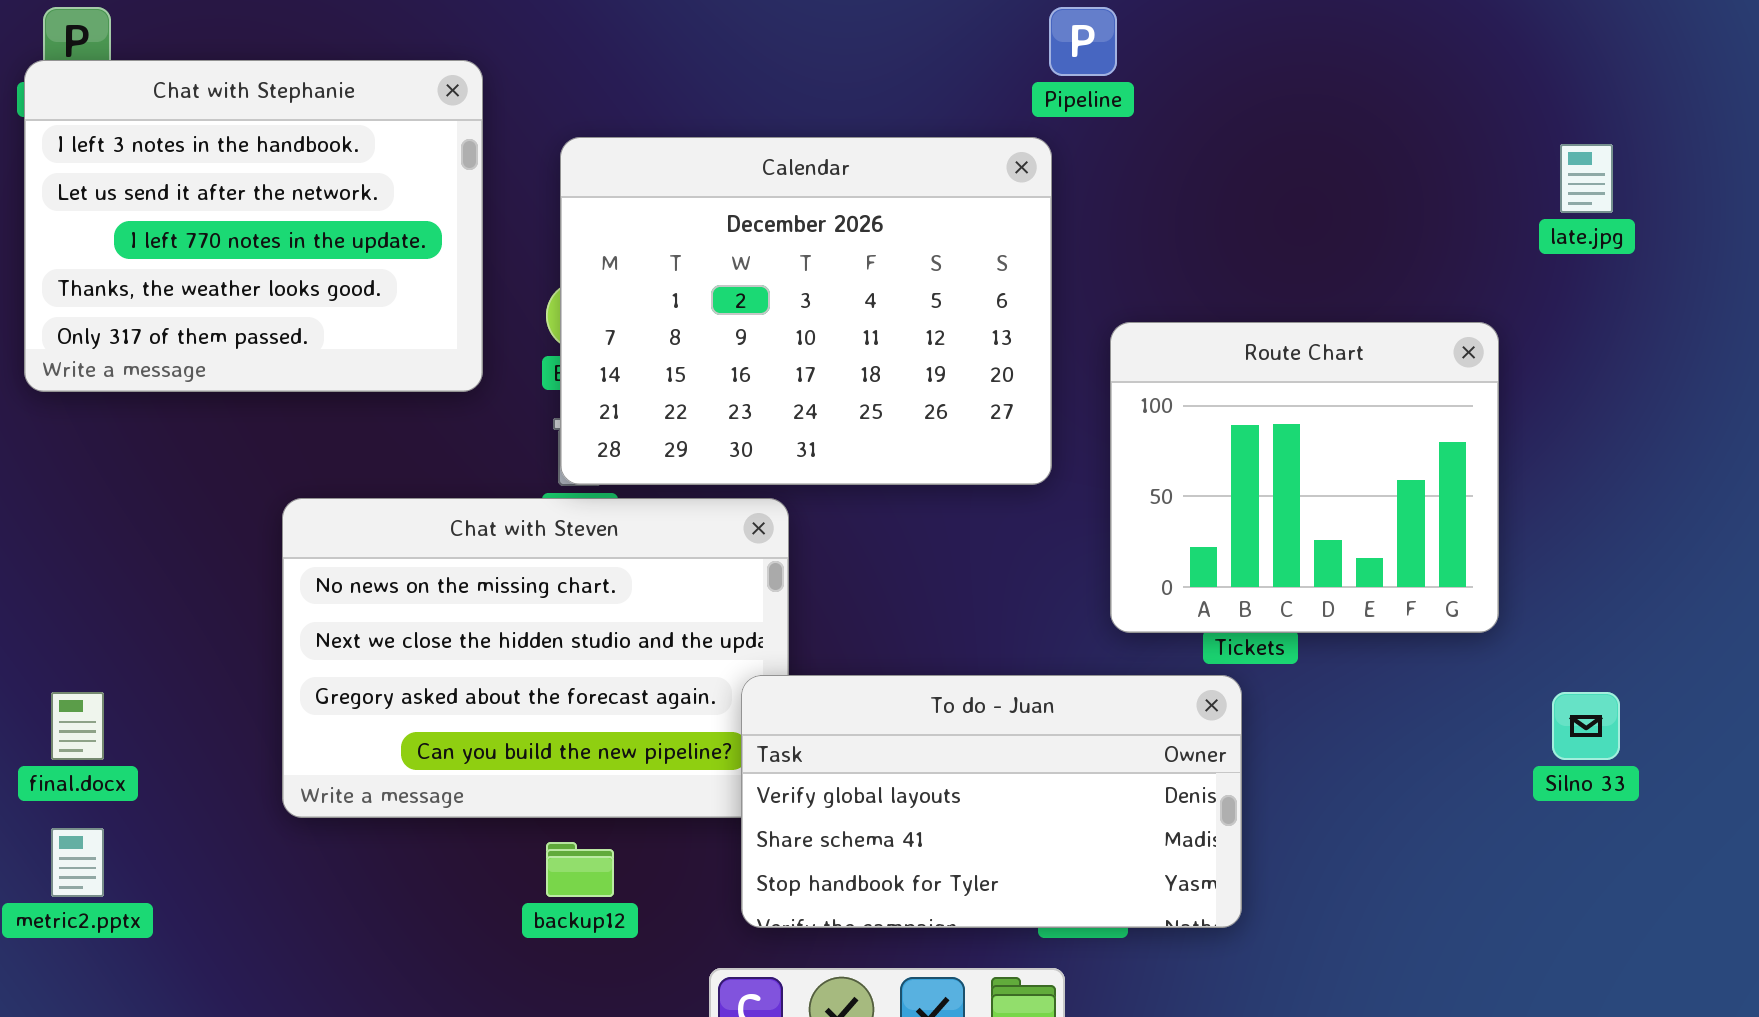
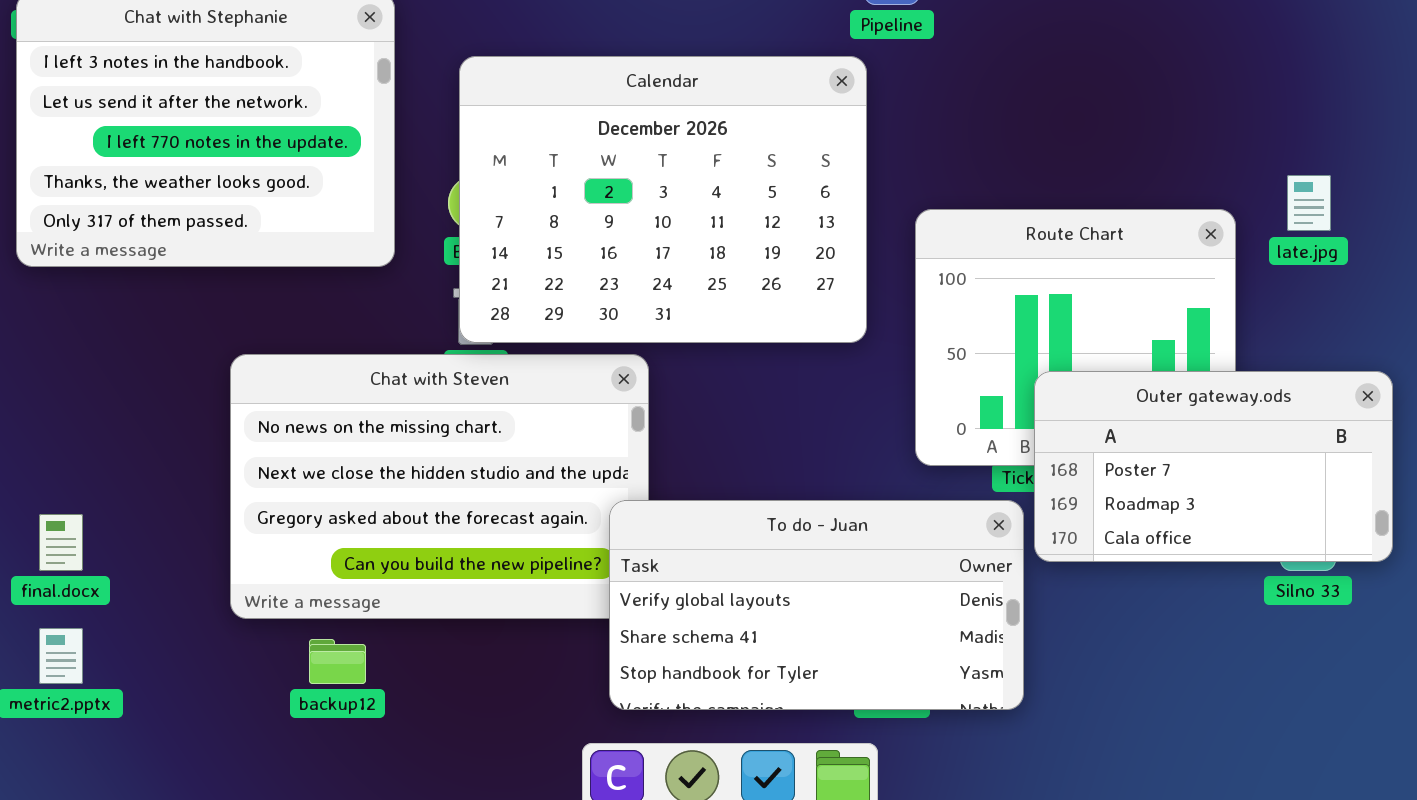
late.jpg: [1560,144,1613,213] -> [1287,175,1331,231], moved
Outer gateway.ods: none -> [1034,371,1393,562], opened
backup12: [546,842,614,897] -> [309,639,366,684], moved

